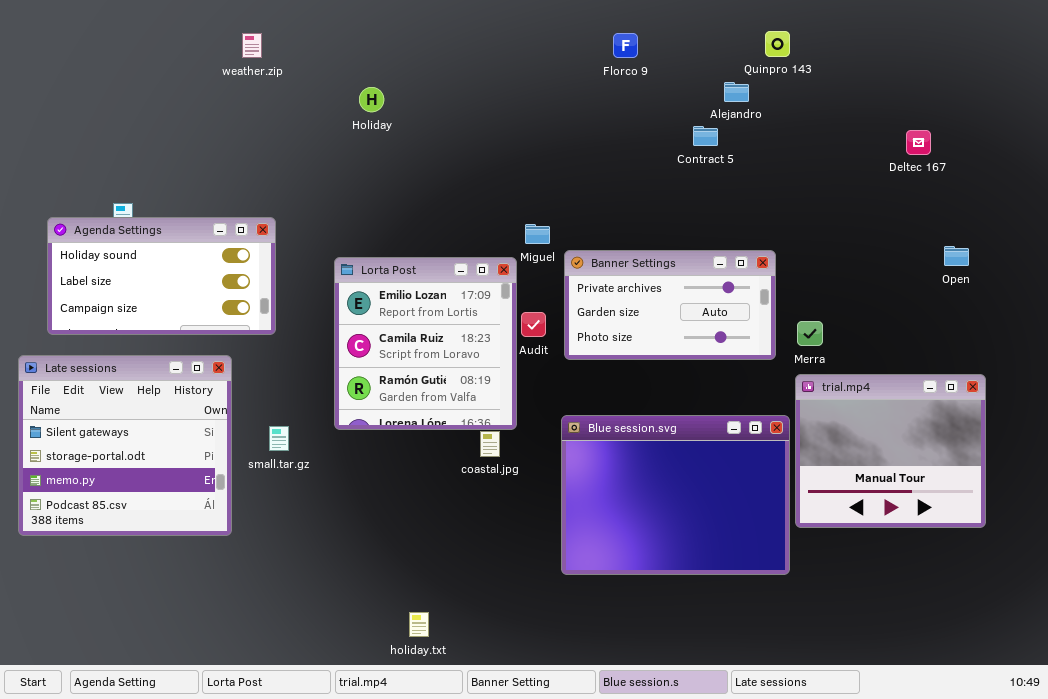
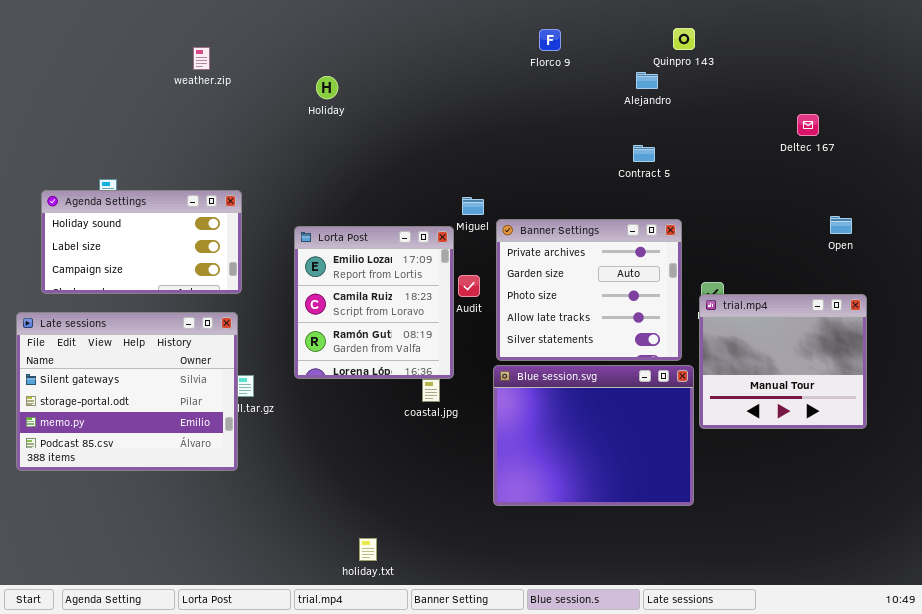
weather.zip: [242,33,262,58] -> [193,47,210,70], moved
Contract 5: [693,126,718,146] -> [633,145,655,162], moved
Banner Settings: [564,250,776,360] -> [496,219,682,361], resized
Late sessions: [18,355,232,536] -> [16,312,238,471], resized
trial.mp4: [795,374,986,528] -> [699,294,867,429], moved

